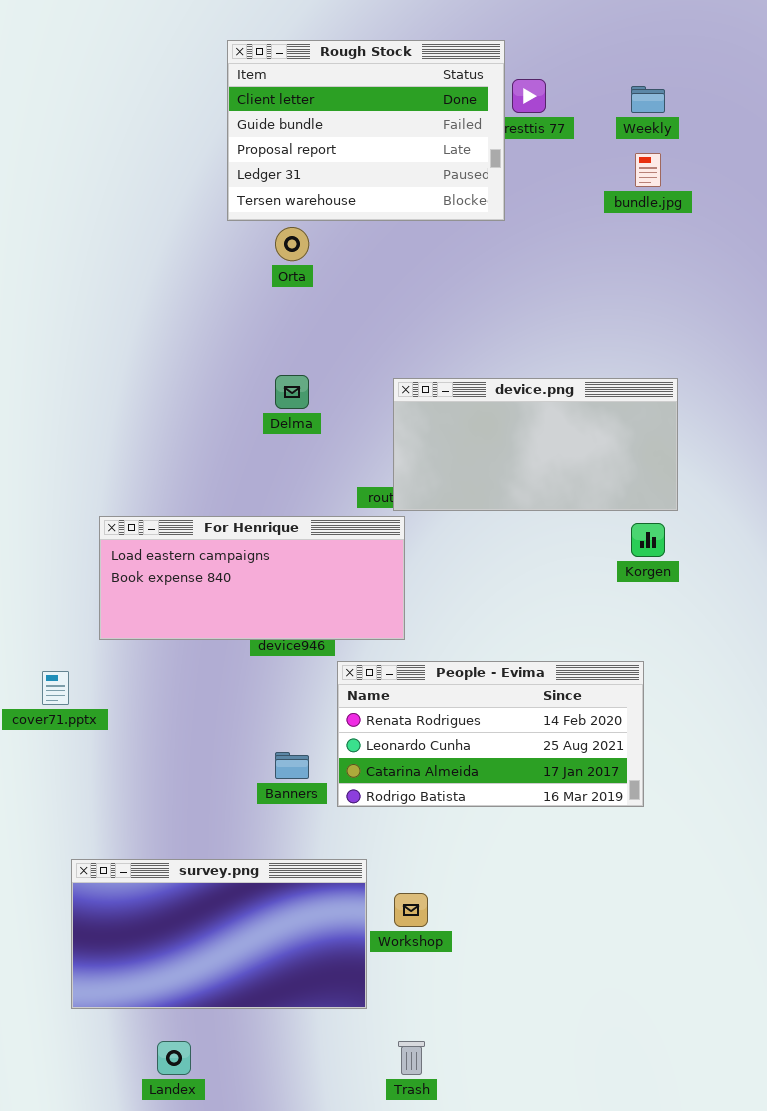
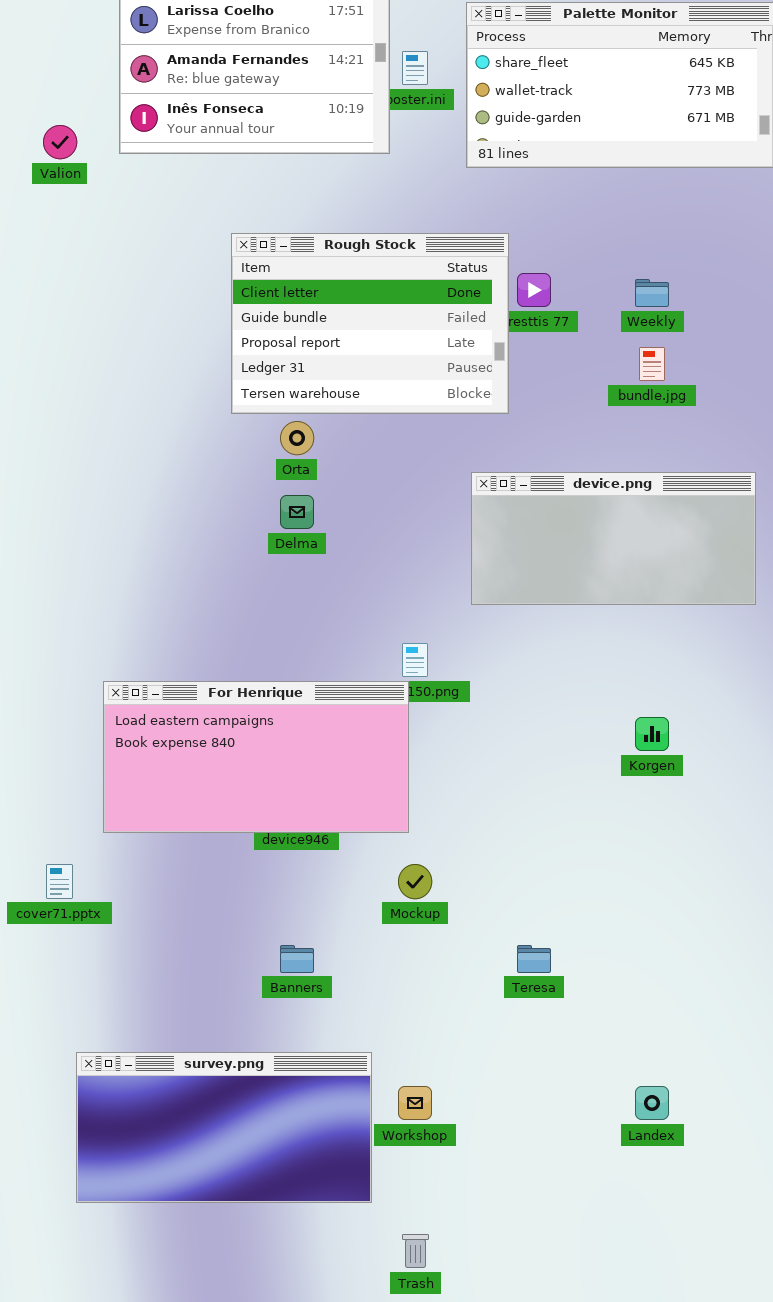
Delma: [275,375,309,409] -> [280,495,314,529], moved
device.png: [393,378,678,511] -> [471,472,756,605], moved
For Henrique: [99,516,405,640] -> [103,681,409,833], resized
People - Evima: [337,661,644,807] -> none, closed
Landex: [157,1041,191,1075] -> [635,1086,669,1120], moved

